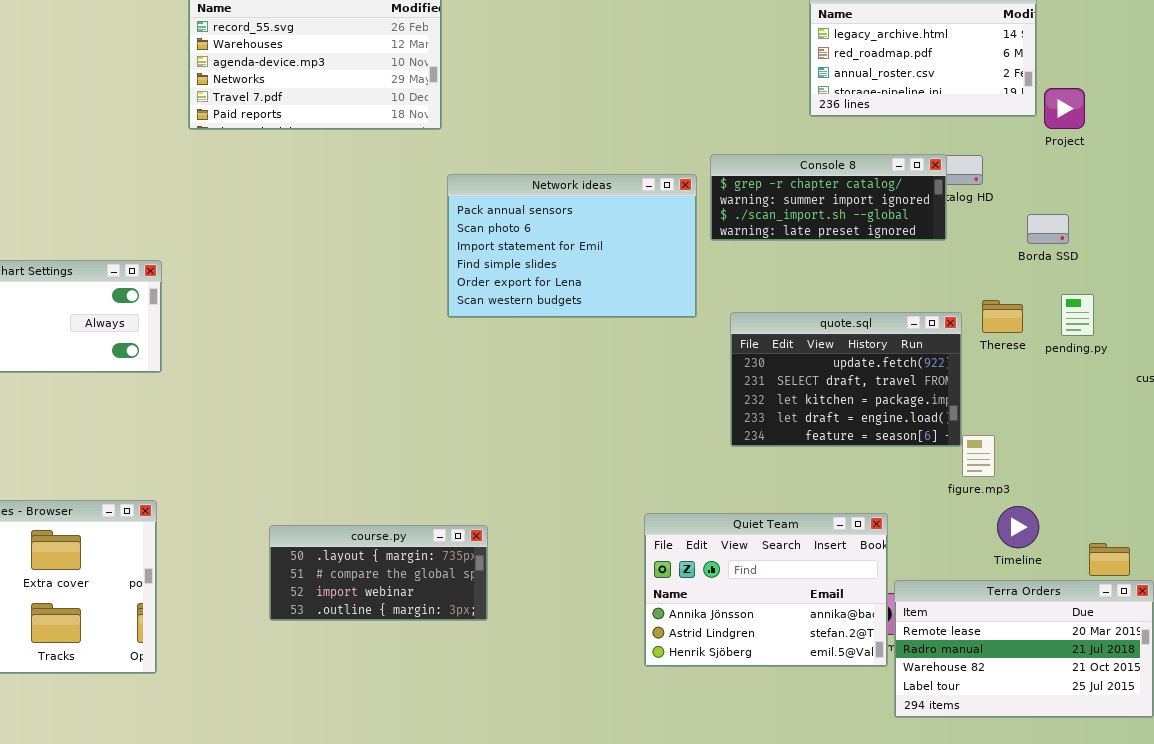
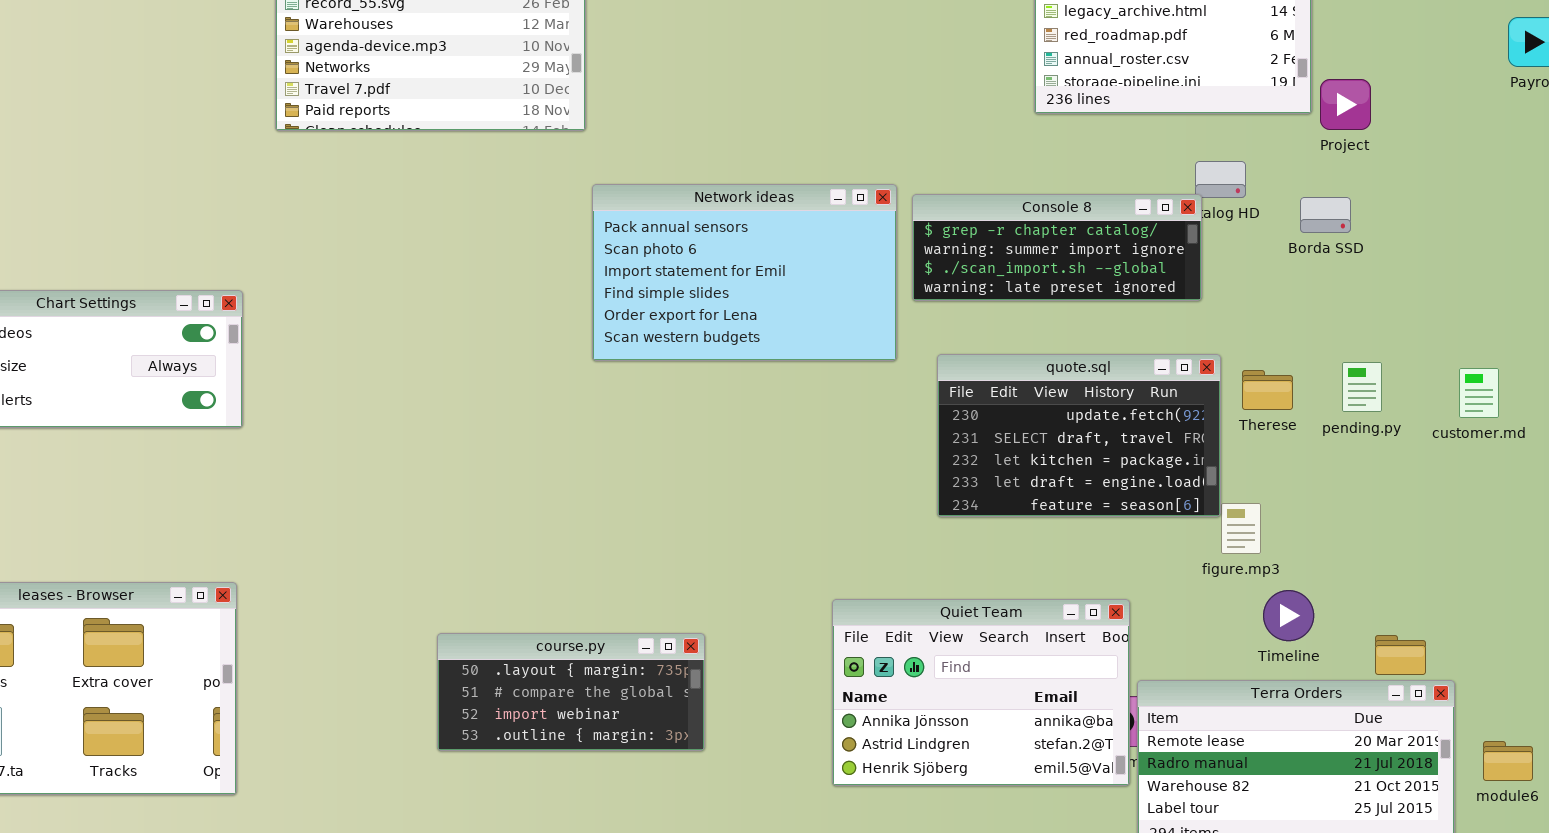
Console 8: [710,154,947,241] -> [912,194,1202,301], moved
Borda SSD: [1027,214,1069,244] -> [1300,197,1351,233], moved
pending.py: [1061,294,1094,336] -> [1342,362,1382,412], moved
Therese: [982,300,1023,333] -> [1242,370,1293,410], moved
course.py: [269,525,488,621] -> [437,633,705,751], moved

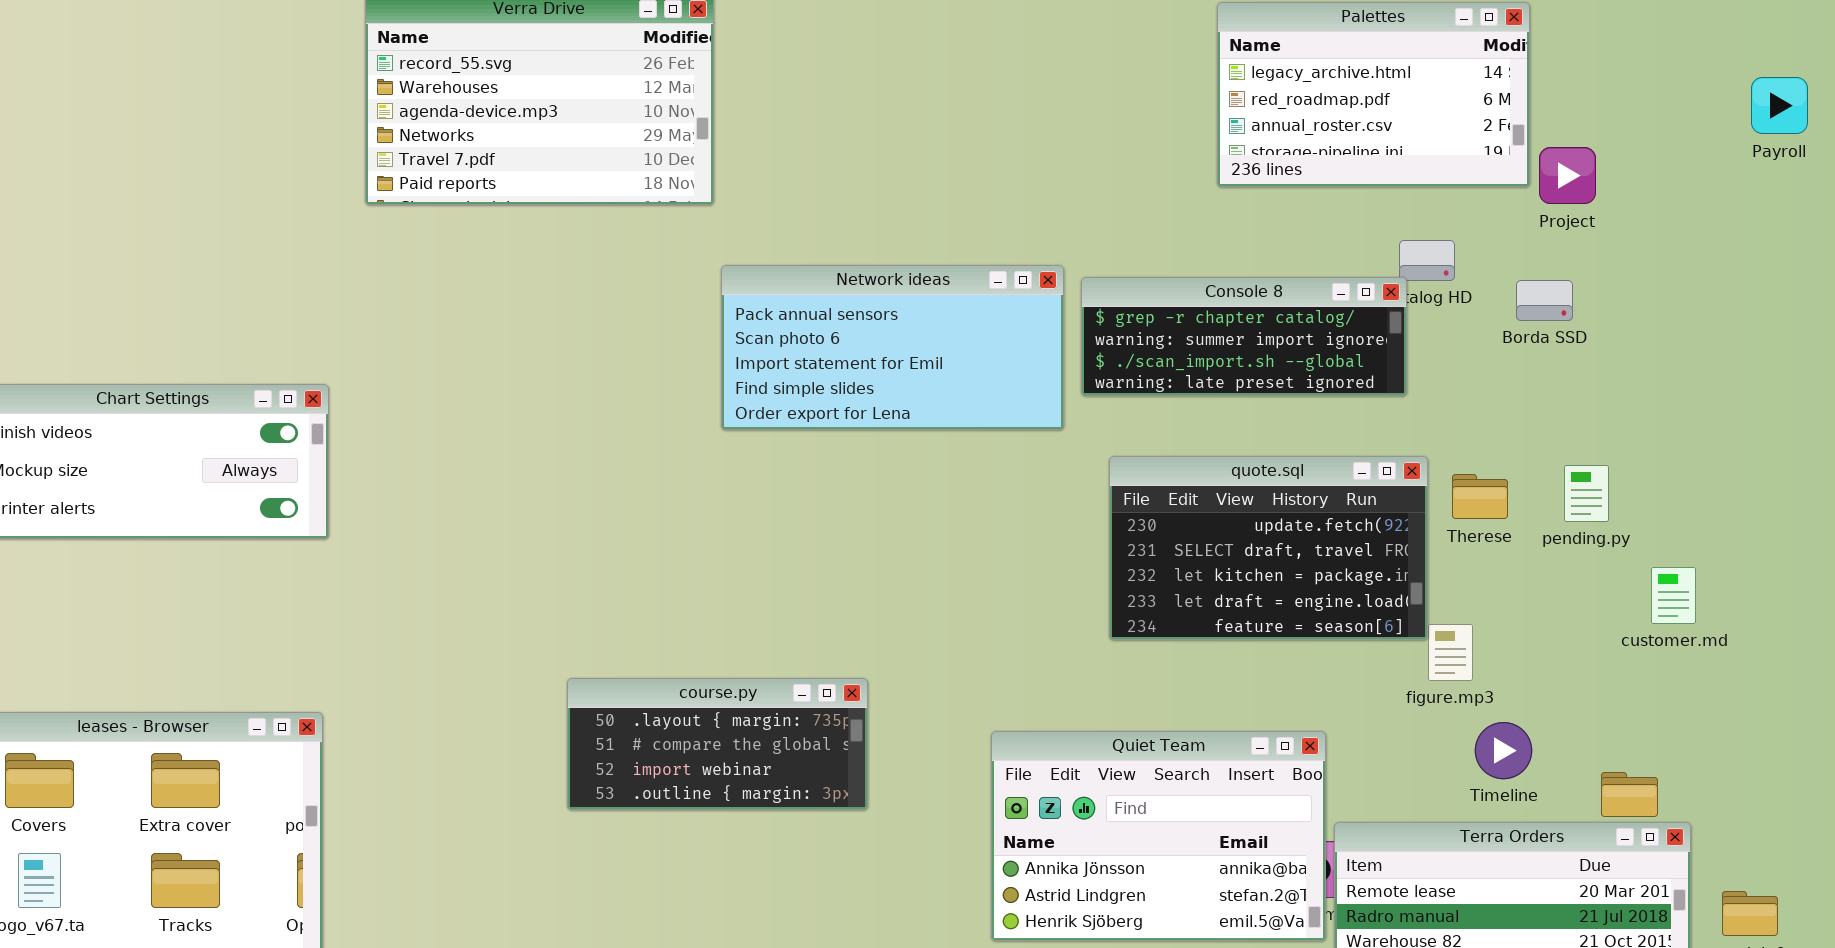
Network ideas: [592,184,897,361] -> [721,265,1064,430], resized
customer.md: [1459,368,1499,418] -> [1651,567,1696,624], moved
course.py: [437,633,705,751] -> [567,678,868,810], moved

